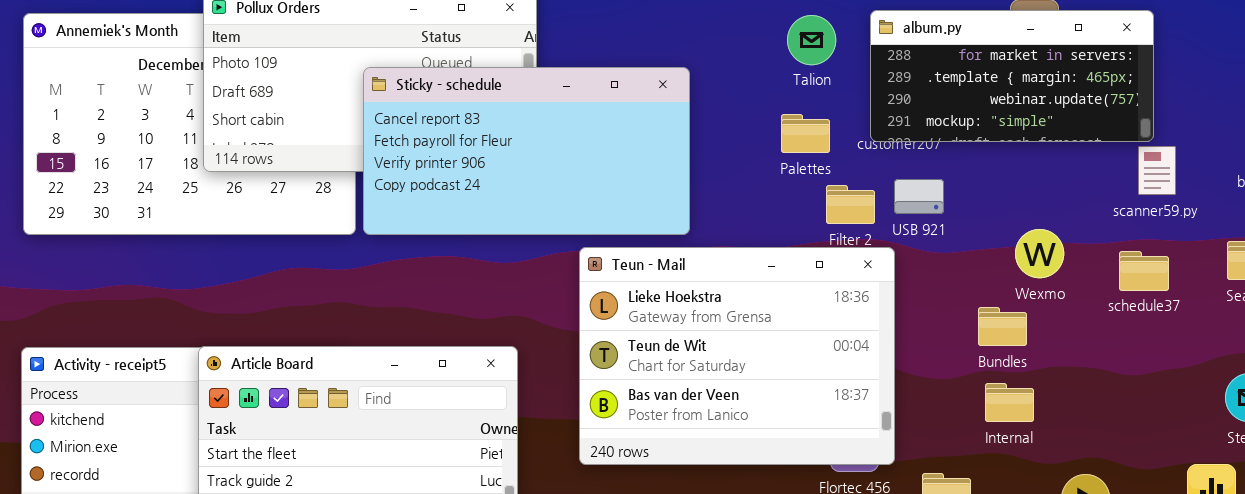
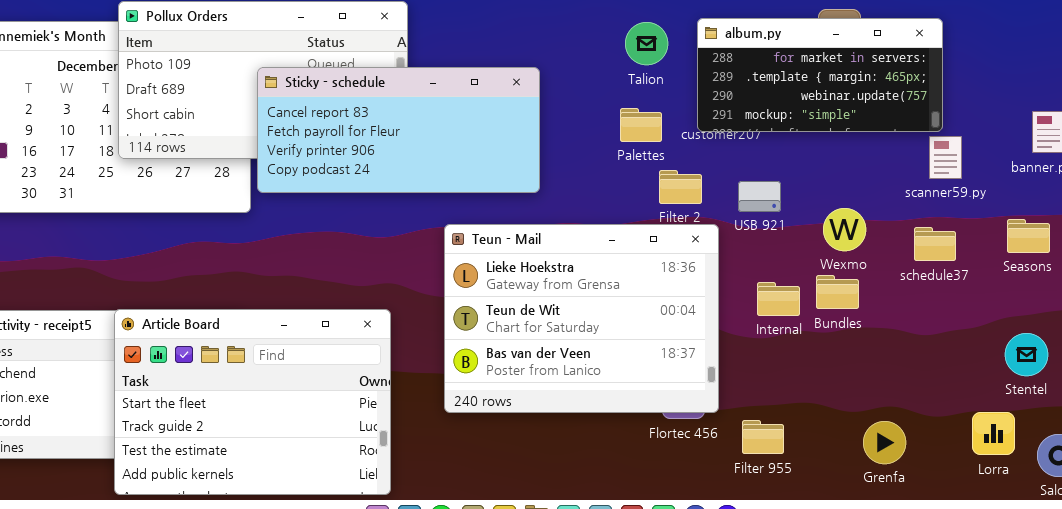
Sticky - schedule: [363,67,690,235] -> [257,67,540,193], resized
USB 921: [894,179,944,214] -> [738,181,781,212], moved
Bundles: [978,307,1027,346] -> [816,275,859,309], moved
Internal: [985,383,1034,422] -> [757,282,800,316], moved

